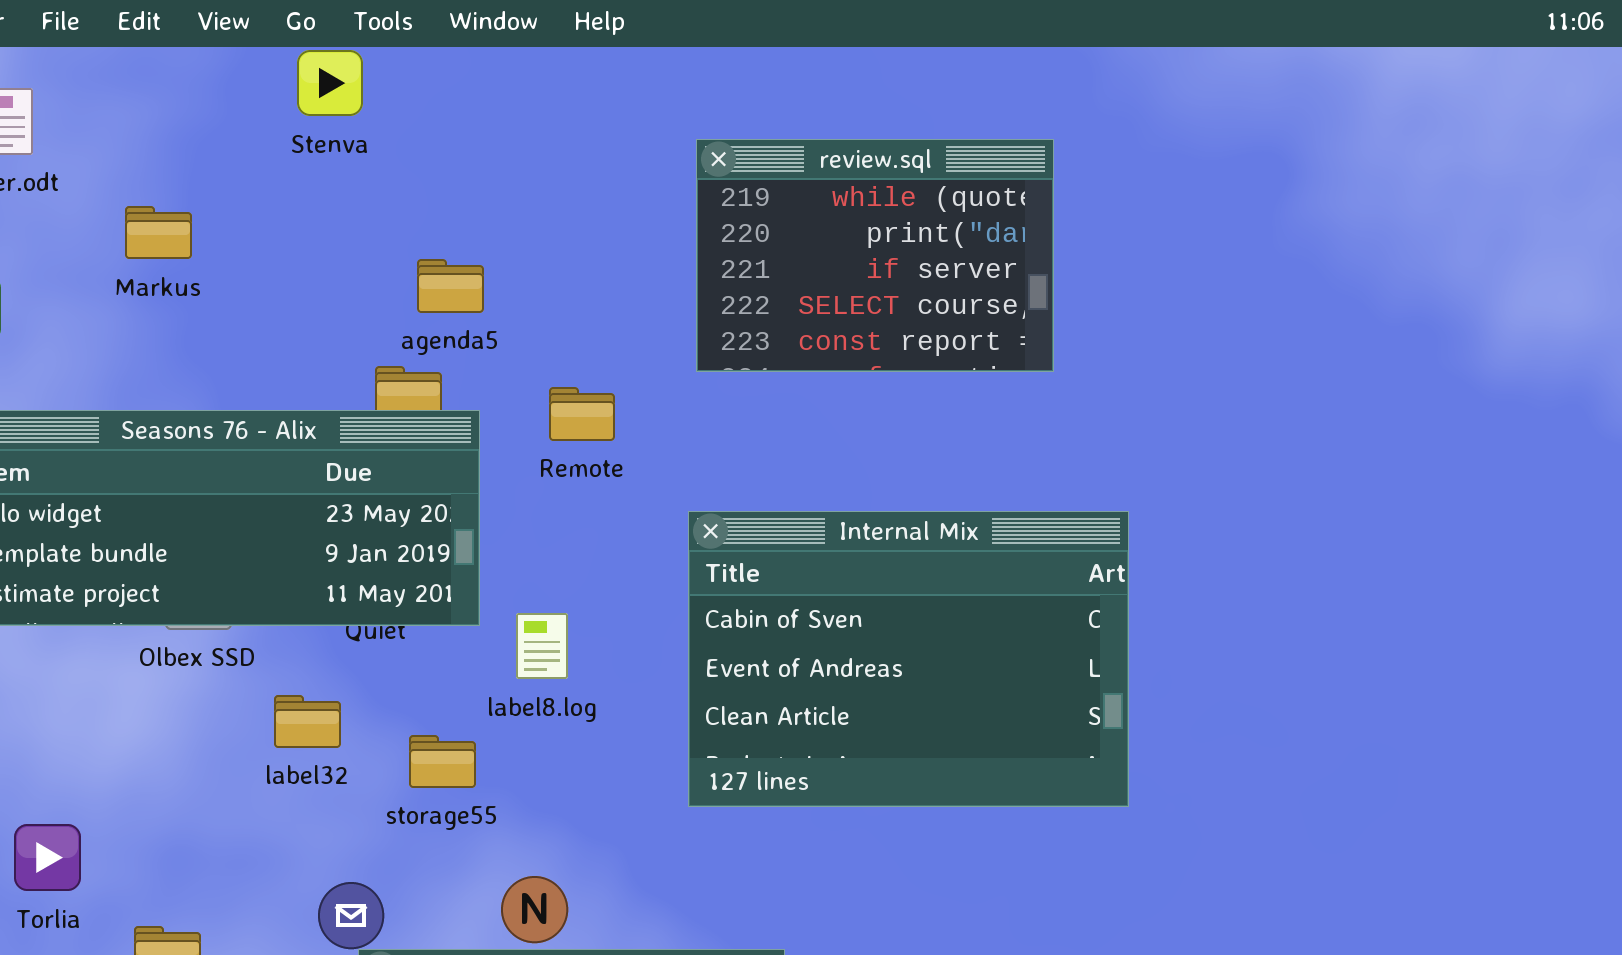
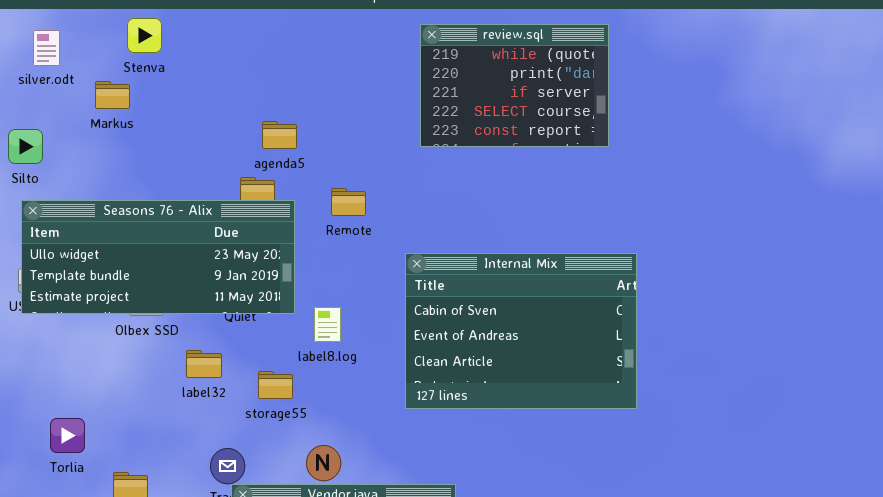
Stenva: [297,50,363,116] -> [127,18,162,53], moved
review.sql: [696,139,1054,372] -> [420,24,609,147], moved
Markus: [125,206,192,259] -> [95,81,130,109], moved

